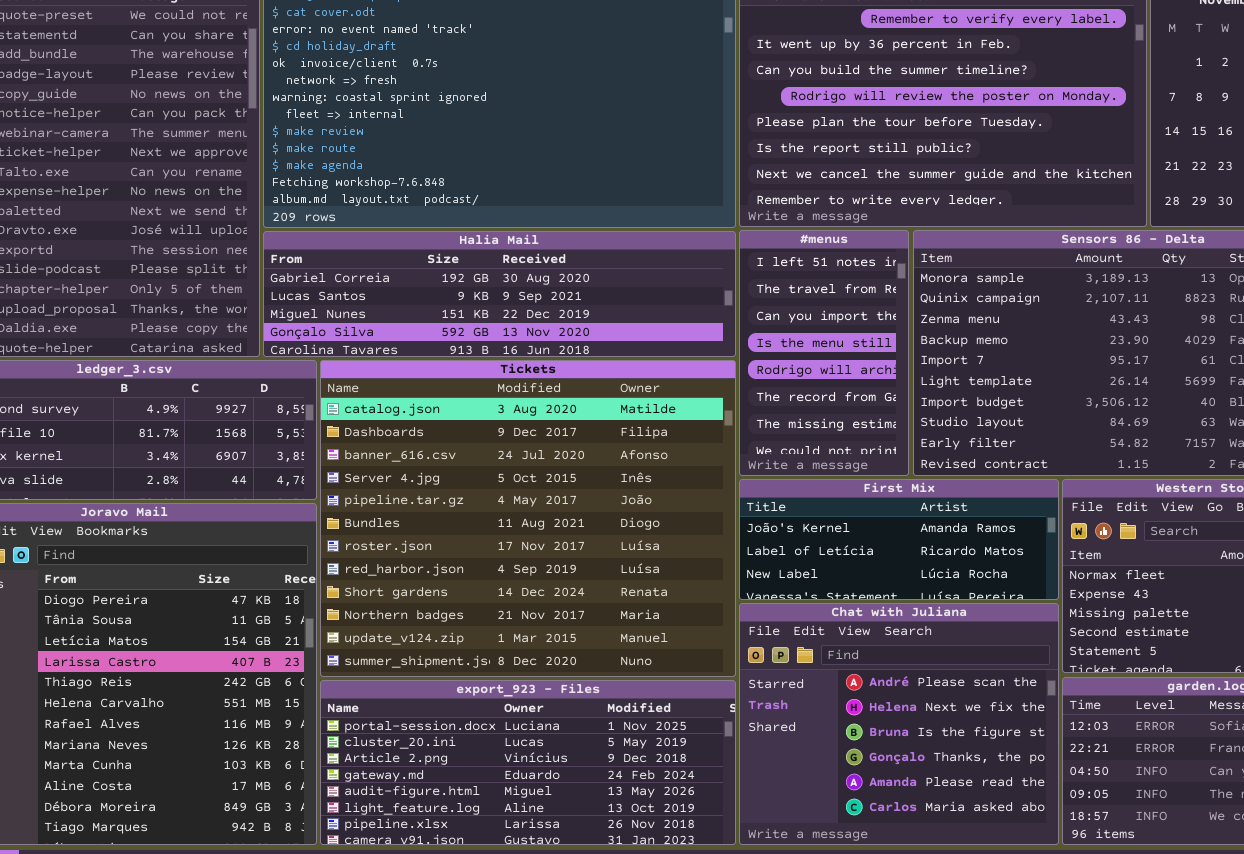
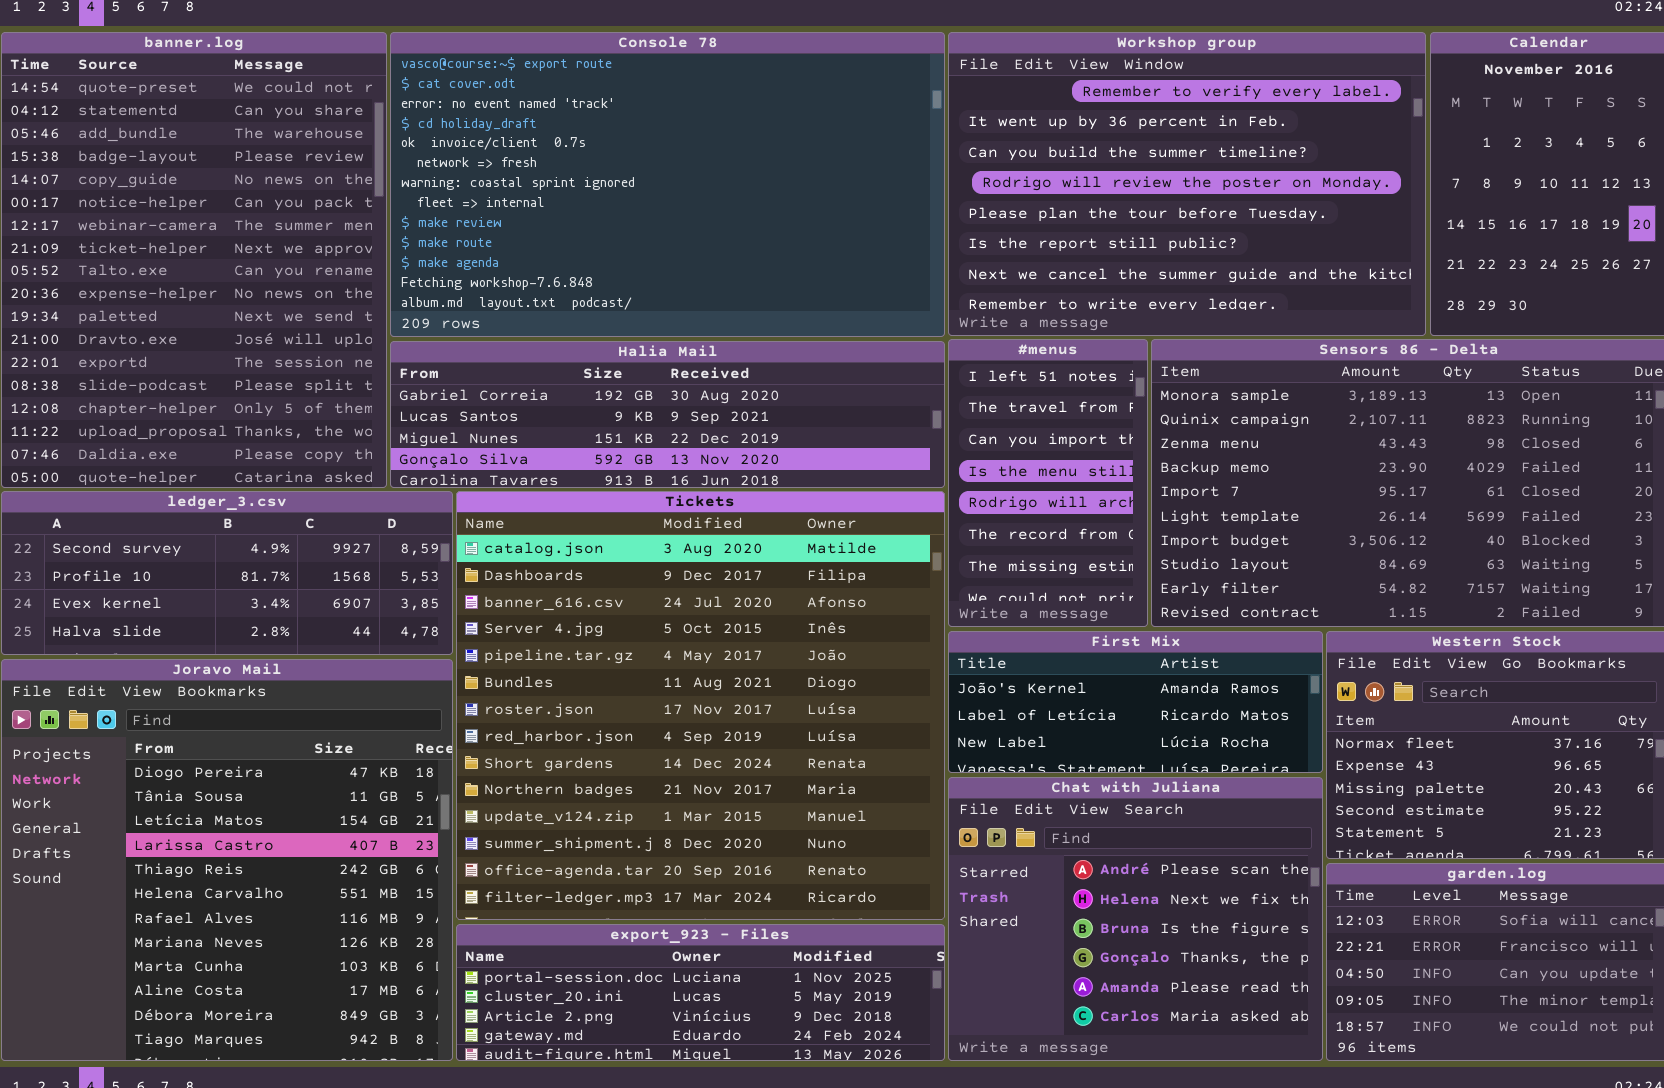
Tickets: [320,360,736,677] -> [456,491,945,920], resized
export_923 - Files: [320,680,736,845] -> [456,924,945,1061], resized

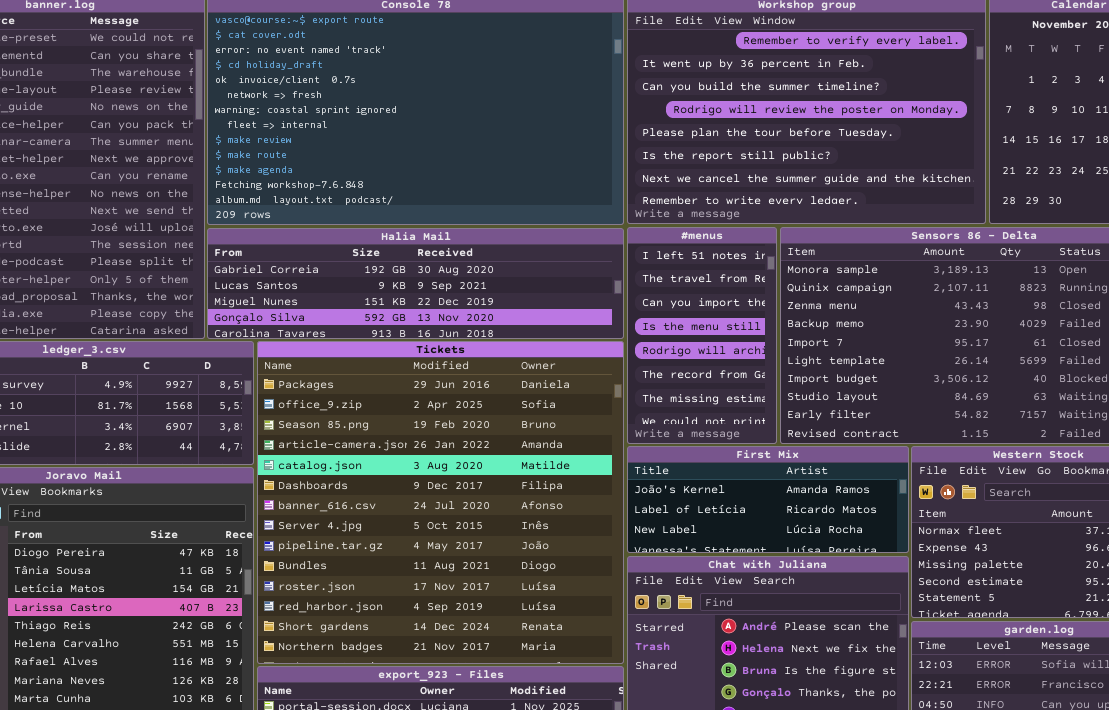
Tickets: [456,491,945,920] -> [257,341,624,664], scrolled up 4 rows

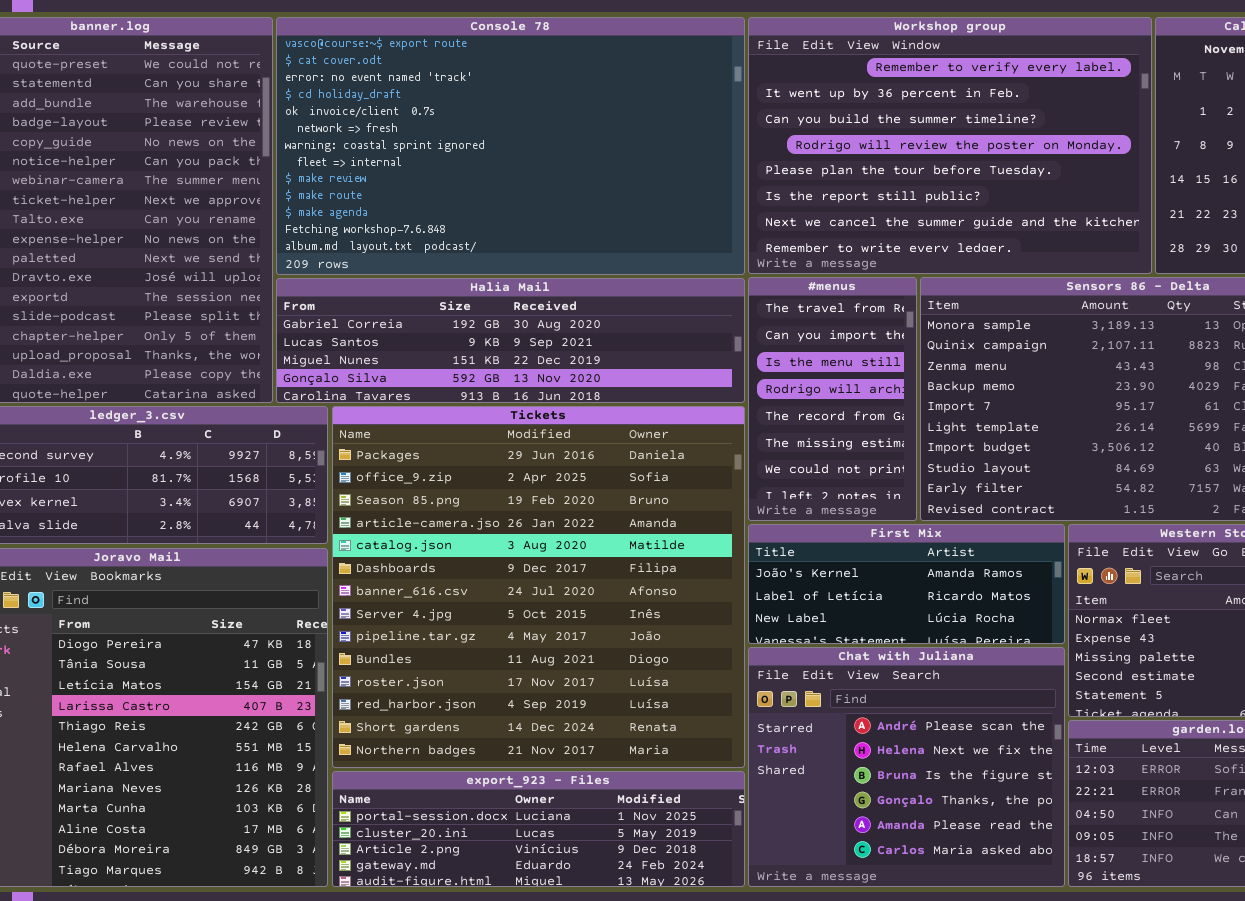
#menus: [627,227,777,444] -> [748,277,917,521], scrolled down 1 row

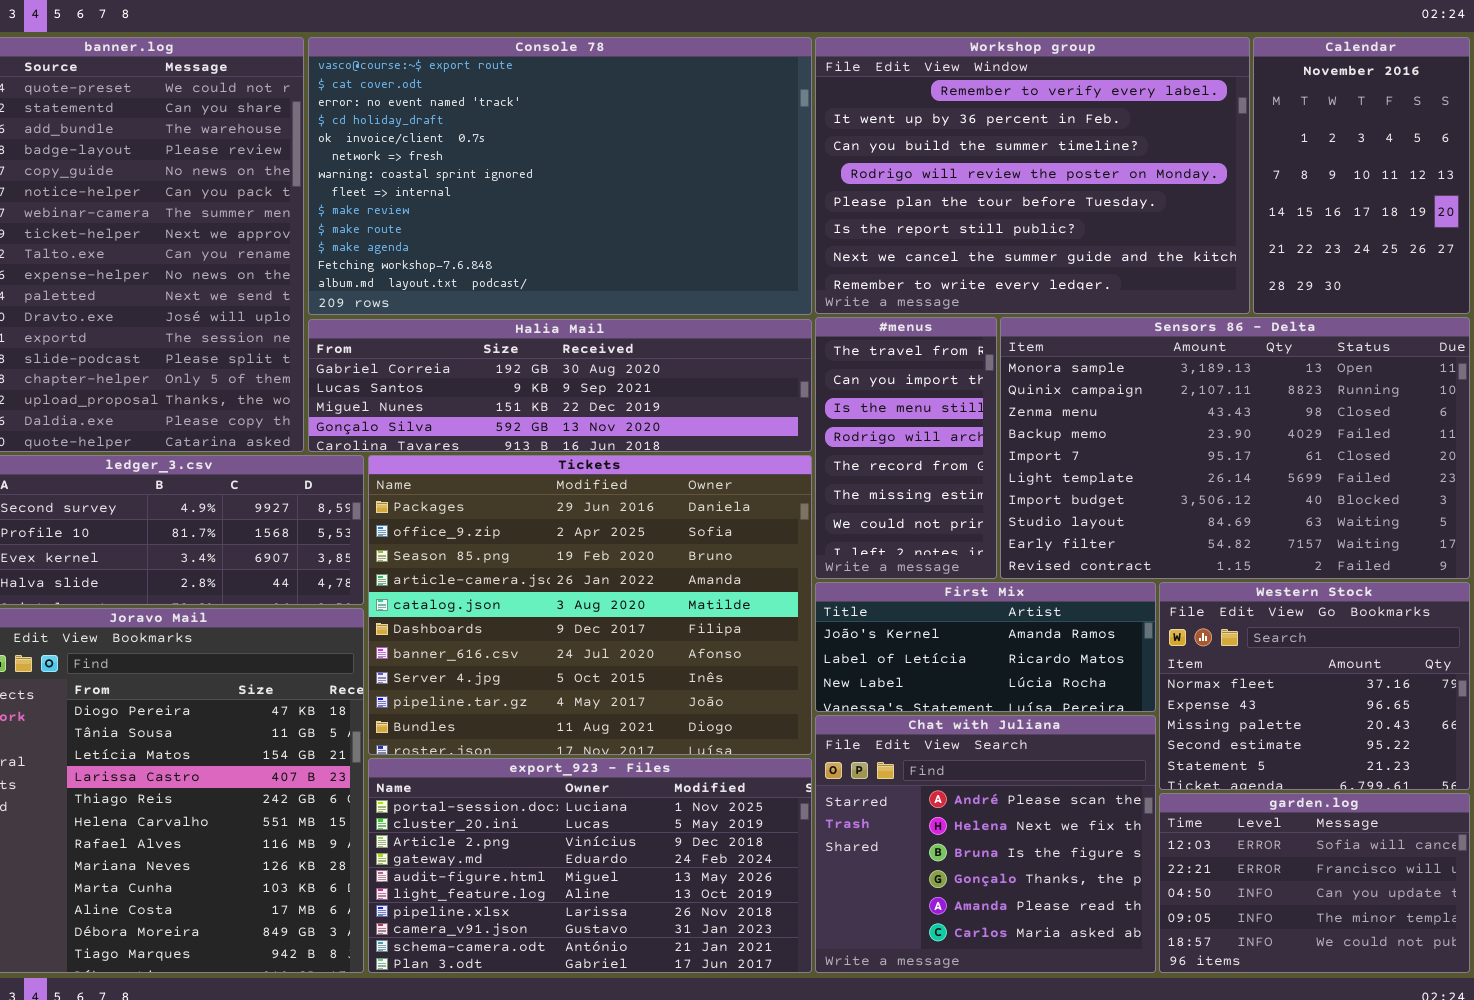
Tickets: [332,406,745,768] -> [368,455,812,755], resized
export_923 - Files: [332,771,745,887] -> [368,758,812,973], resized

